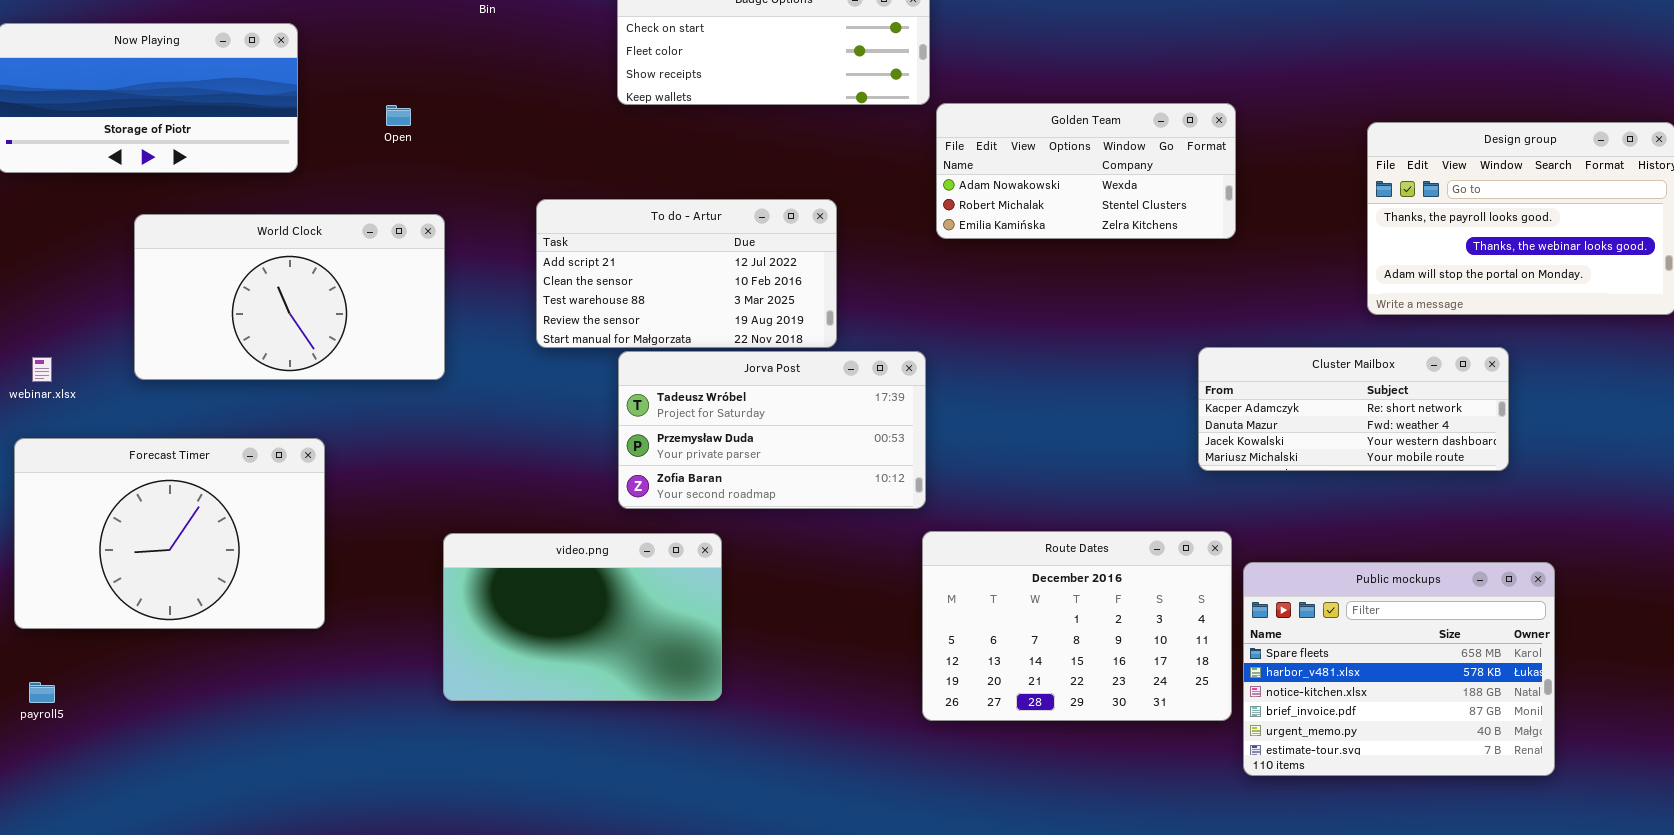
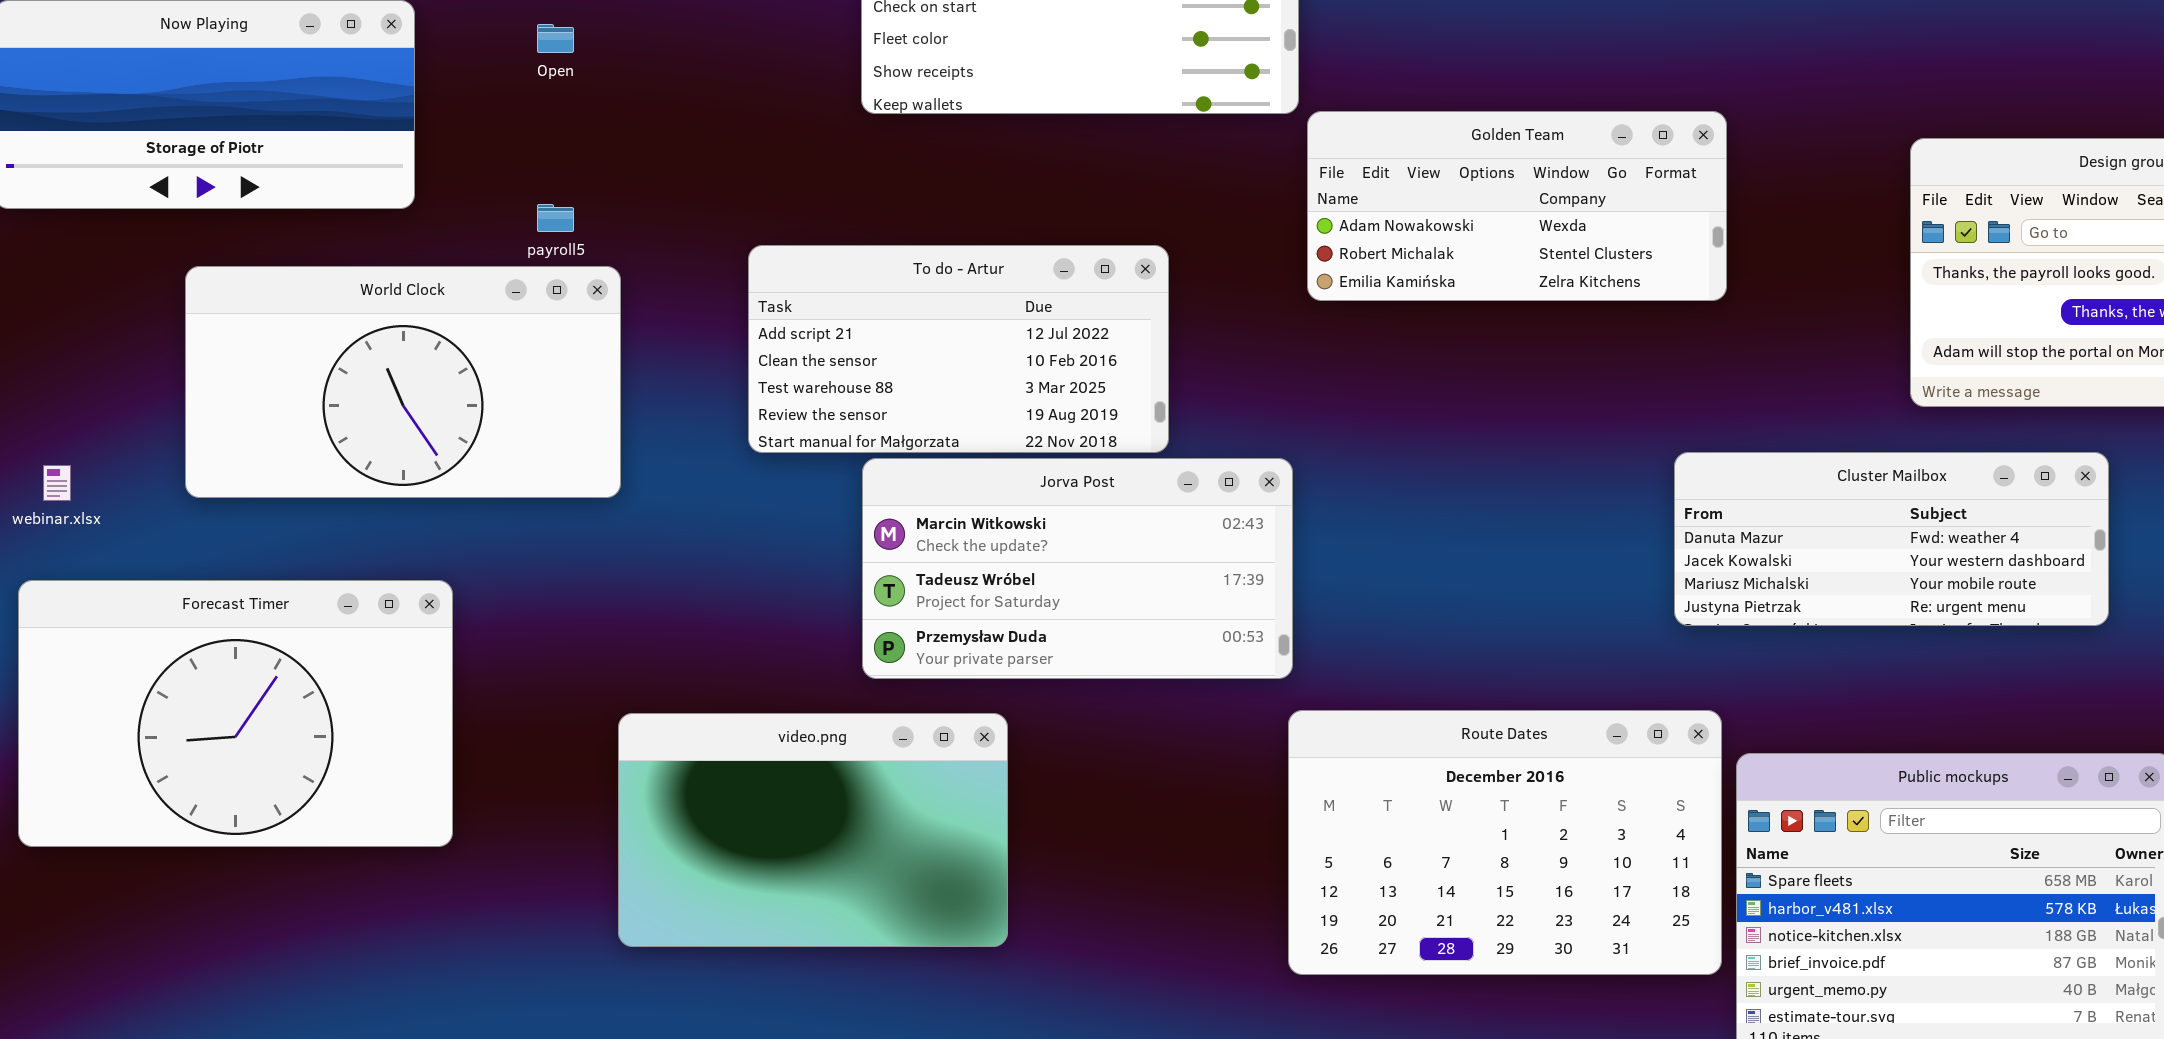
Open: [386,105,411,126] -> [537,24,574,53], moved
Cluster Mailbox: [1198,347,1509,471] -> [1674,452,2109,626], scrolled down 1 row
Jorva Post: [618,351,926,509] -> [862,458,1293,679], scrolled up 1 row
payroll5: [29,682,55,703] -> [537,204,574,232], moved

